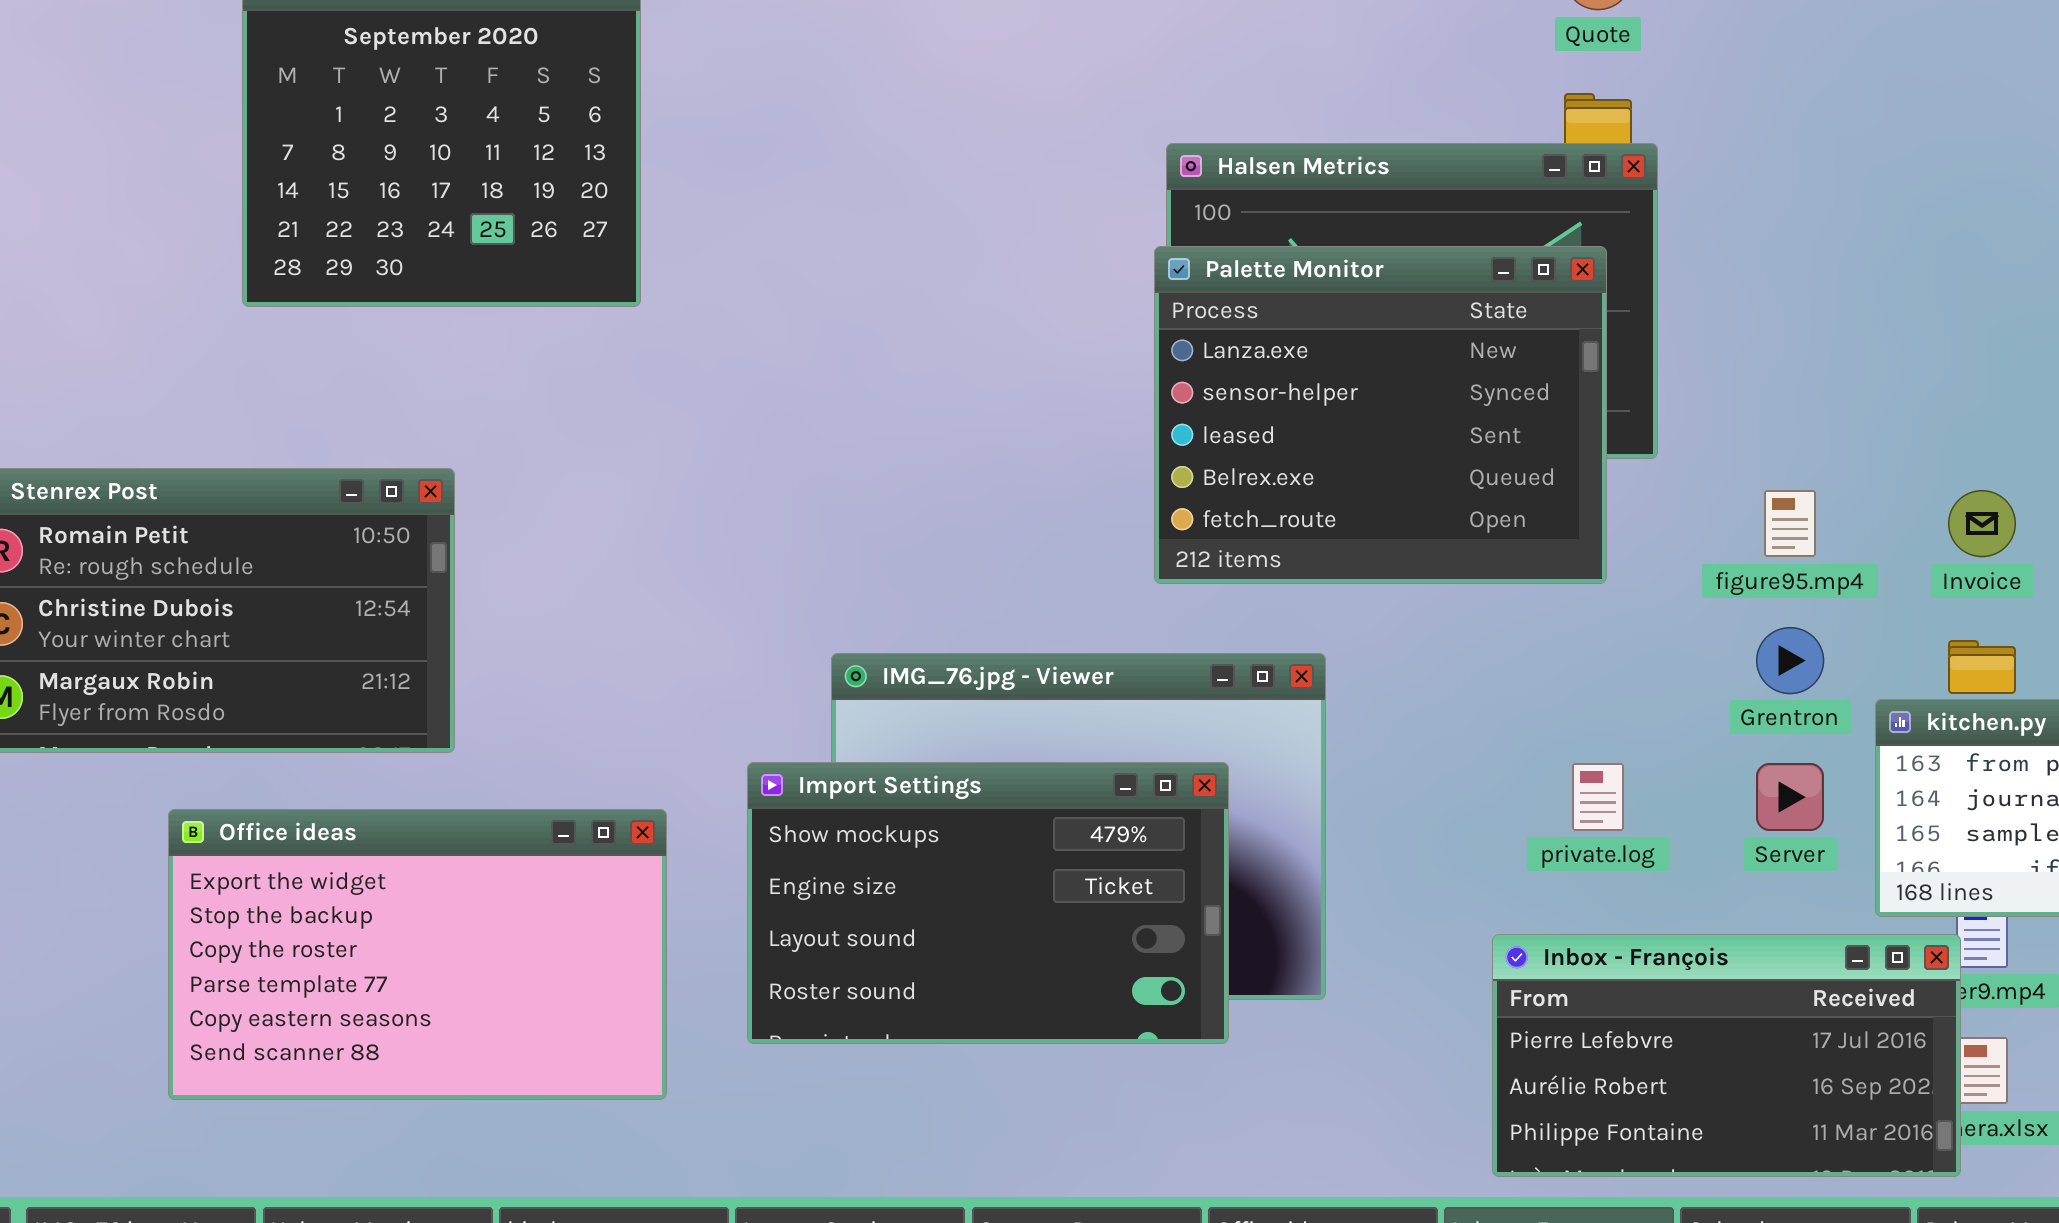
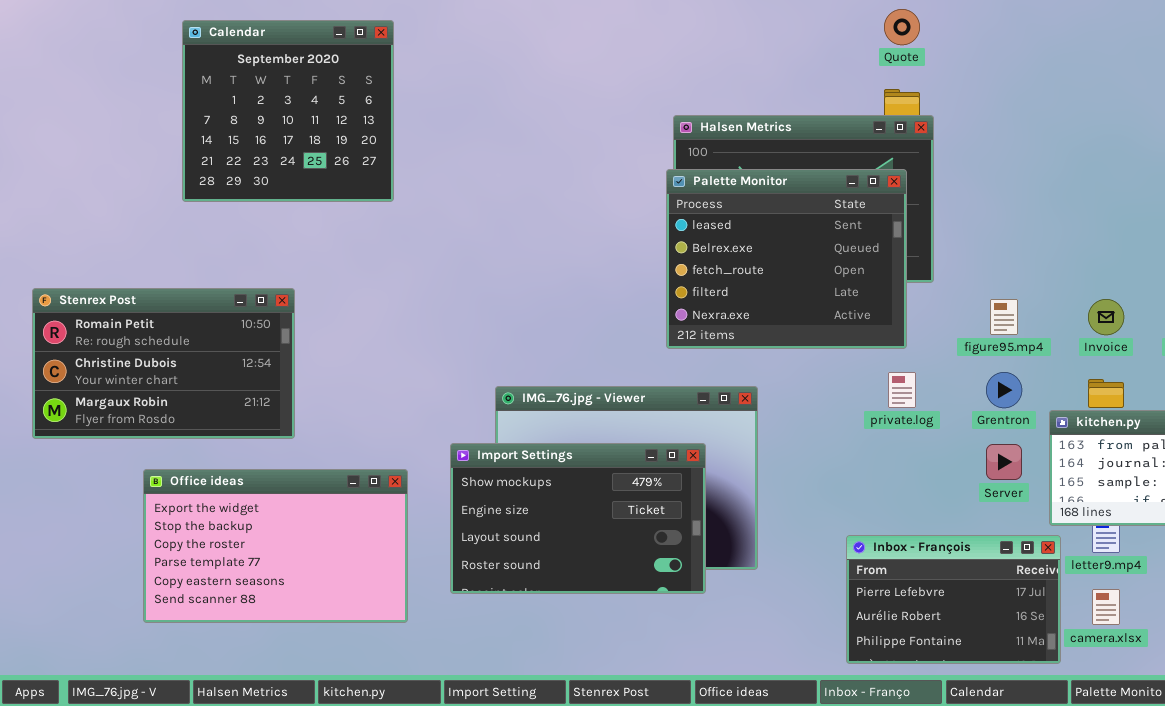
Palette Monitor: [1154,246,1607,584] -> [666,169,907,349], scrolled down 2 rows
private.log: [1572,763,1624,831] -> [888,372,916,408], moved
Inbox - François: [1492,934,1961,1177] -> [846,535,1061,664], resized

